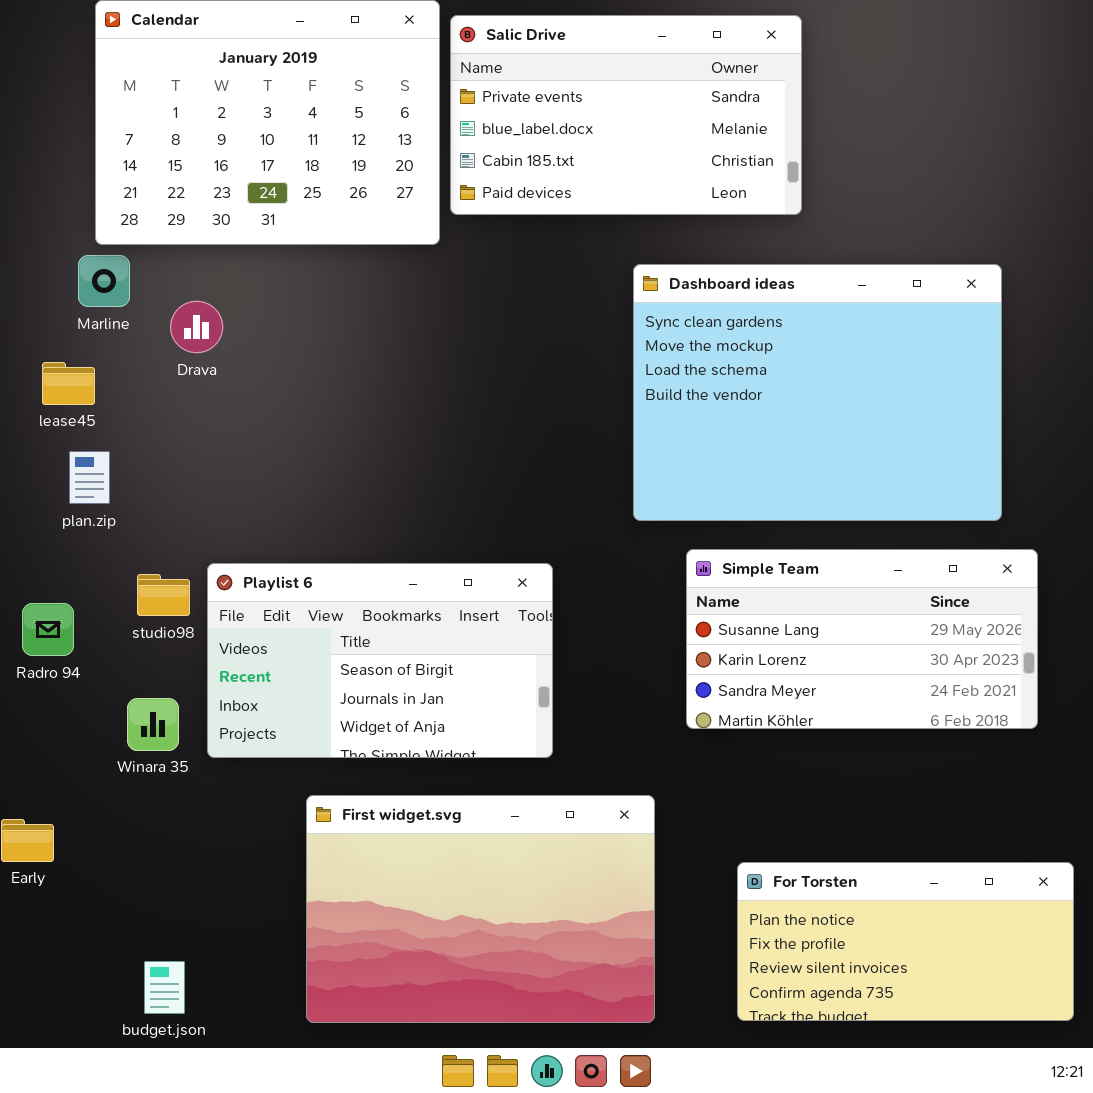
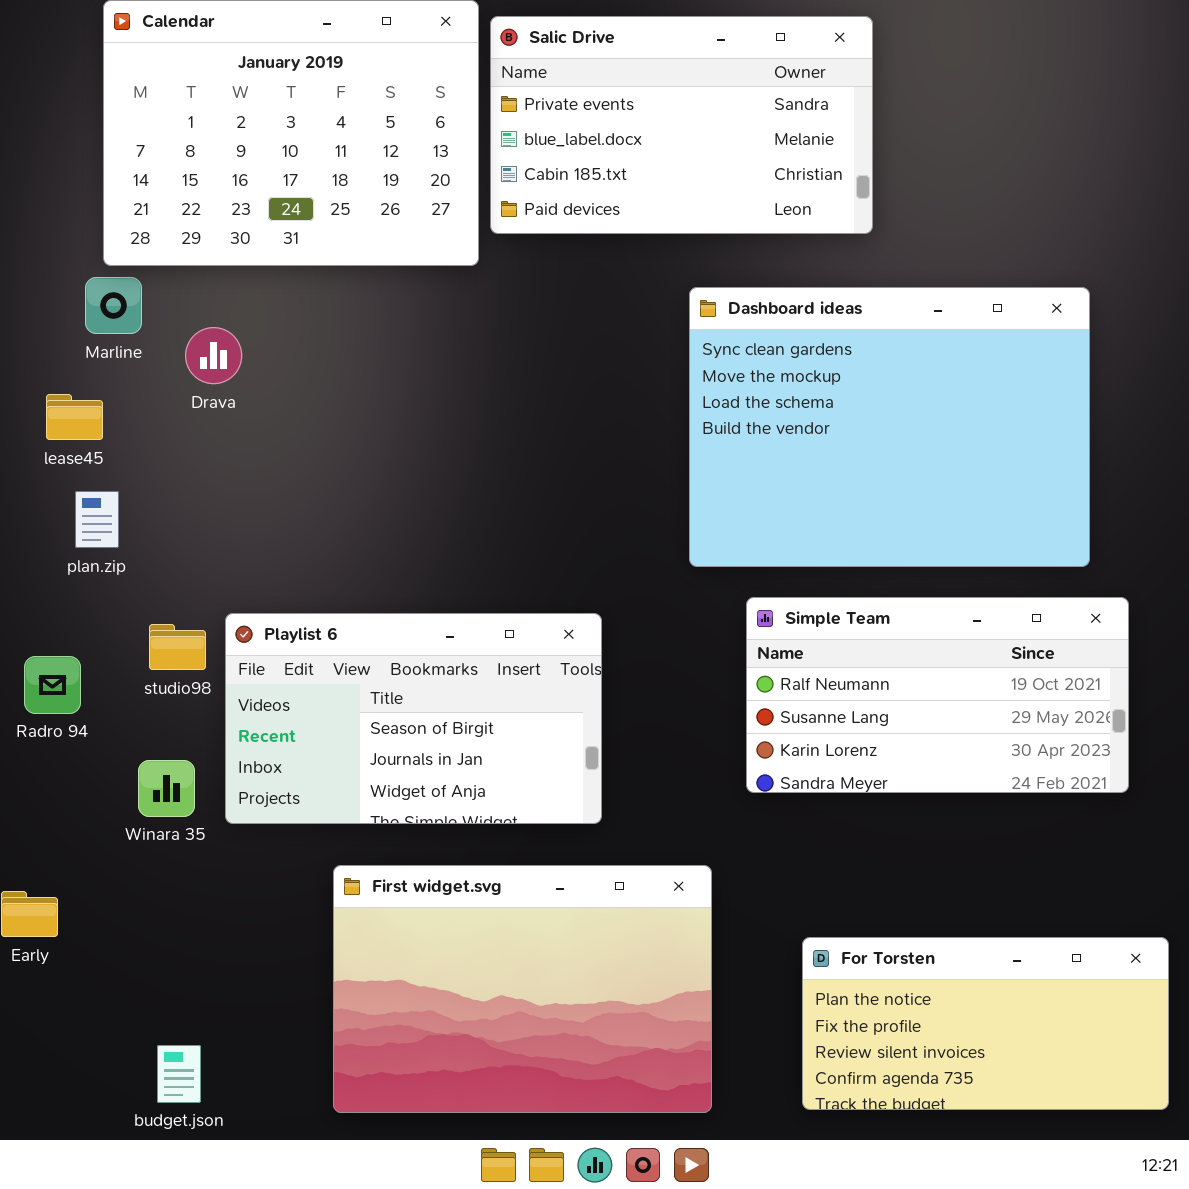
Simple Team: [686,549,1038,729] -> [746,597,1129,793], scrolled up 1 row

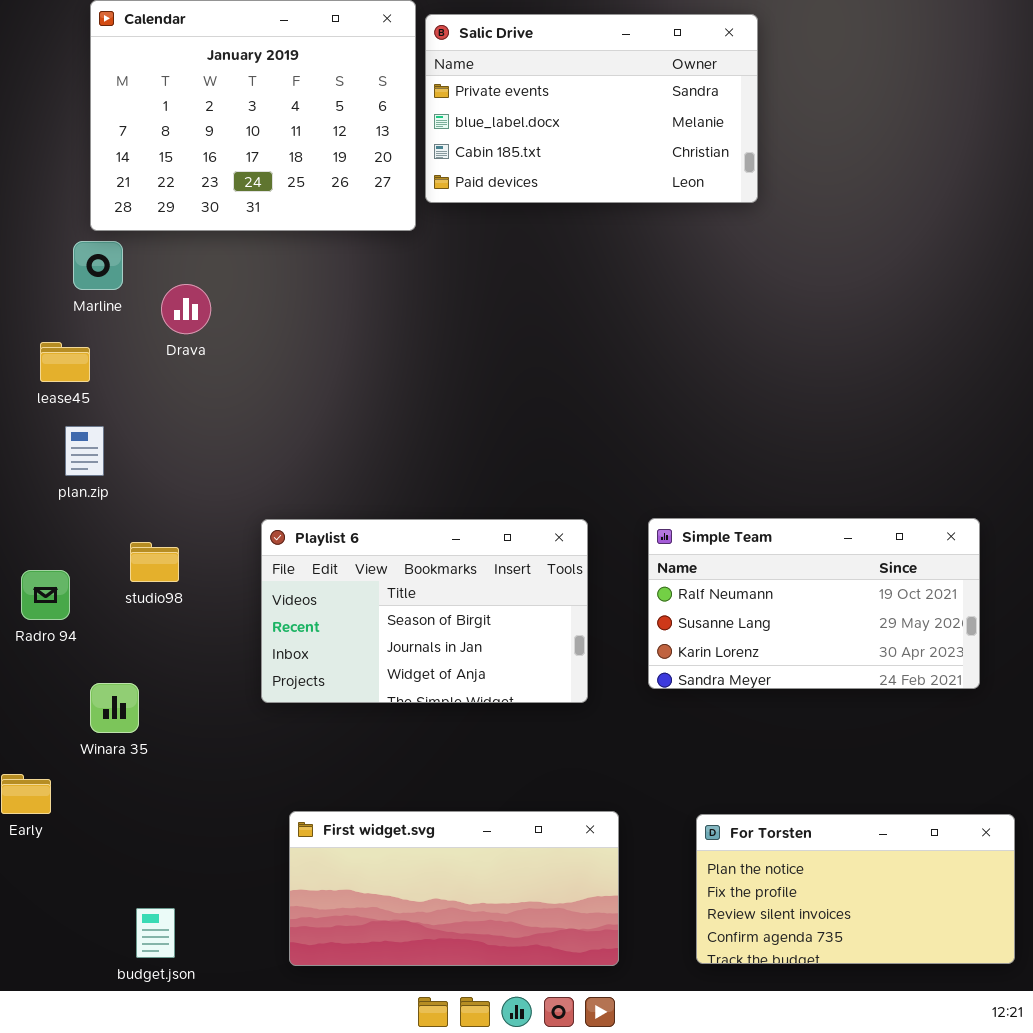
Dashboard ideas: [689,287,1090,567] -> none, closed
Playlist 6: [225,613,602,824] -> [261,519,588,703], moved
Winara 35: [138,760,195,817] -> [90,683,139,733], moved
First widget.svg: [333,865,712,1113] -> [289,811,619,966], resized

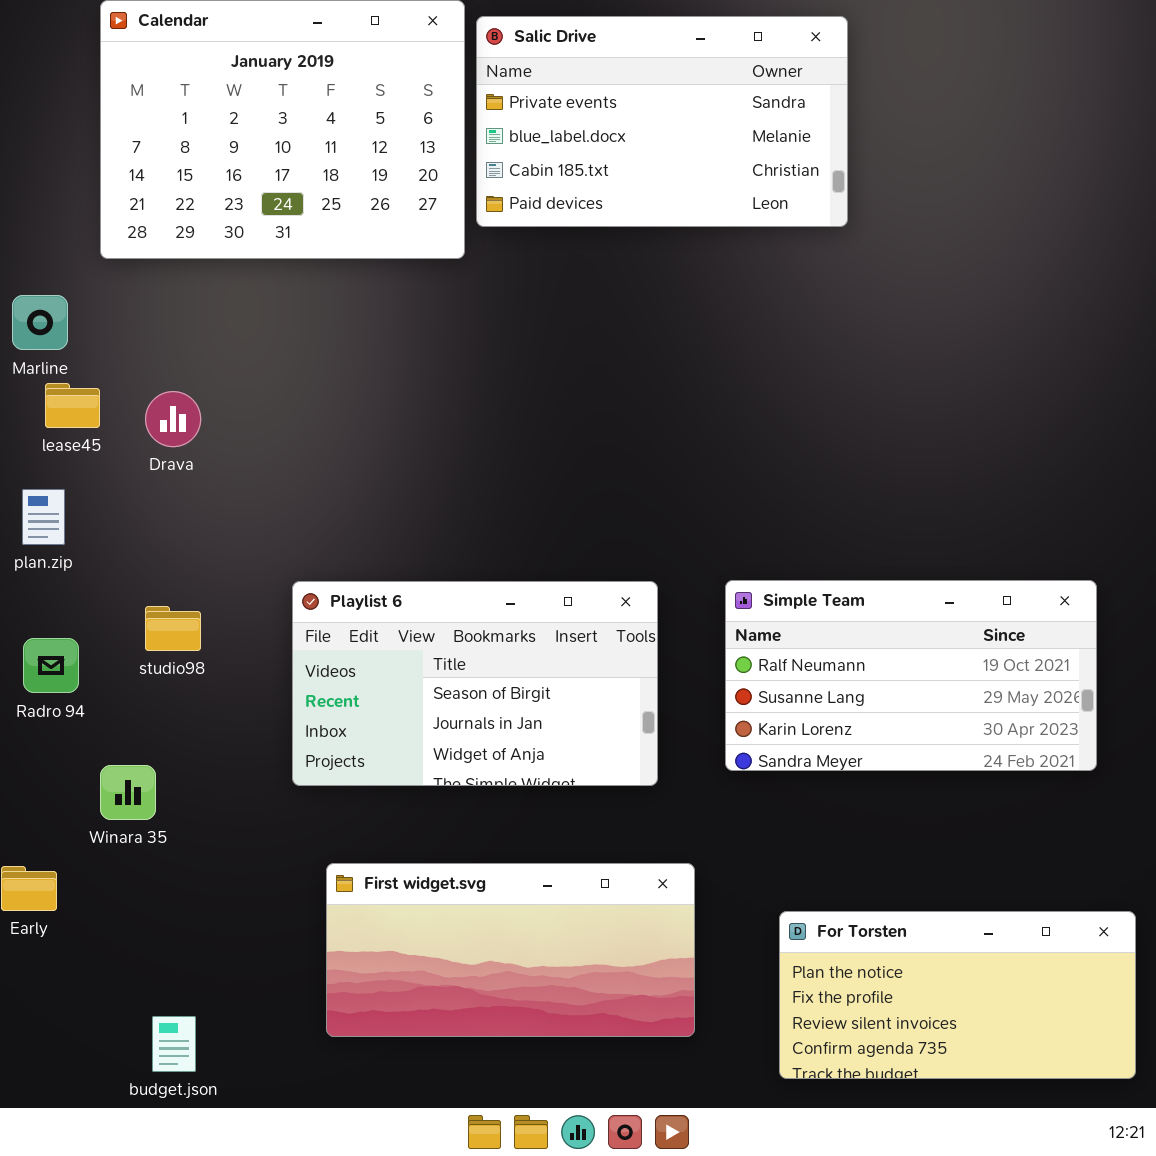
Marline: [73,241,123,290] -> [12,295,68,350], moved
Drava: [161,284,211,334] -> [145,391,201,447], moved
plan.zip: [65,426,104,476] -> [22,489,65,545], moved
First widget.svg: [289,811,619,966] -> [326,863,695,1037], moved

